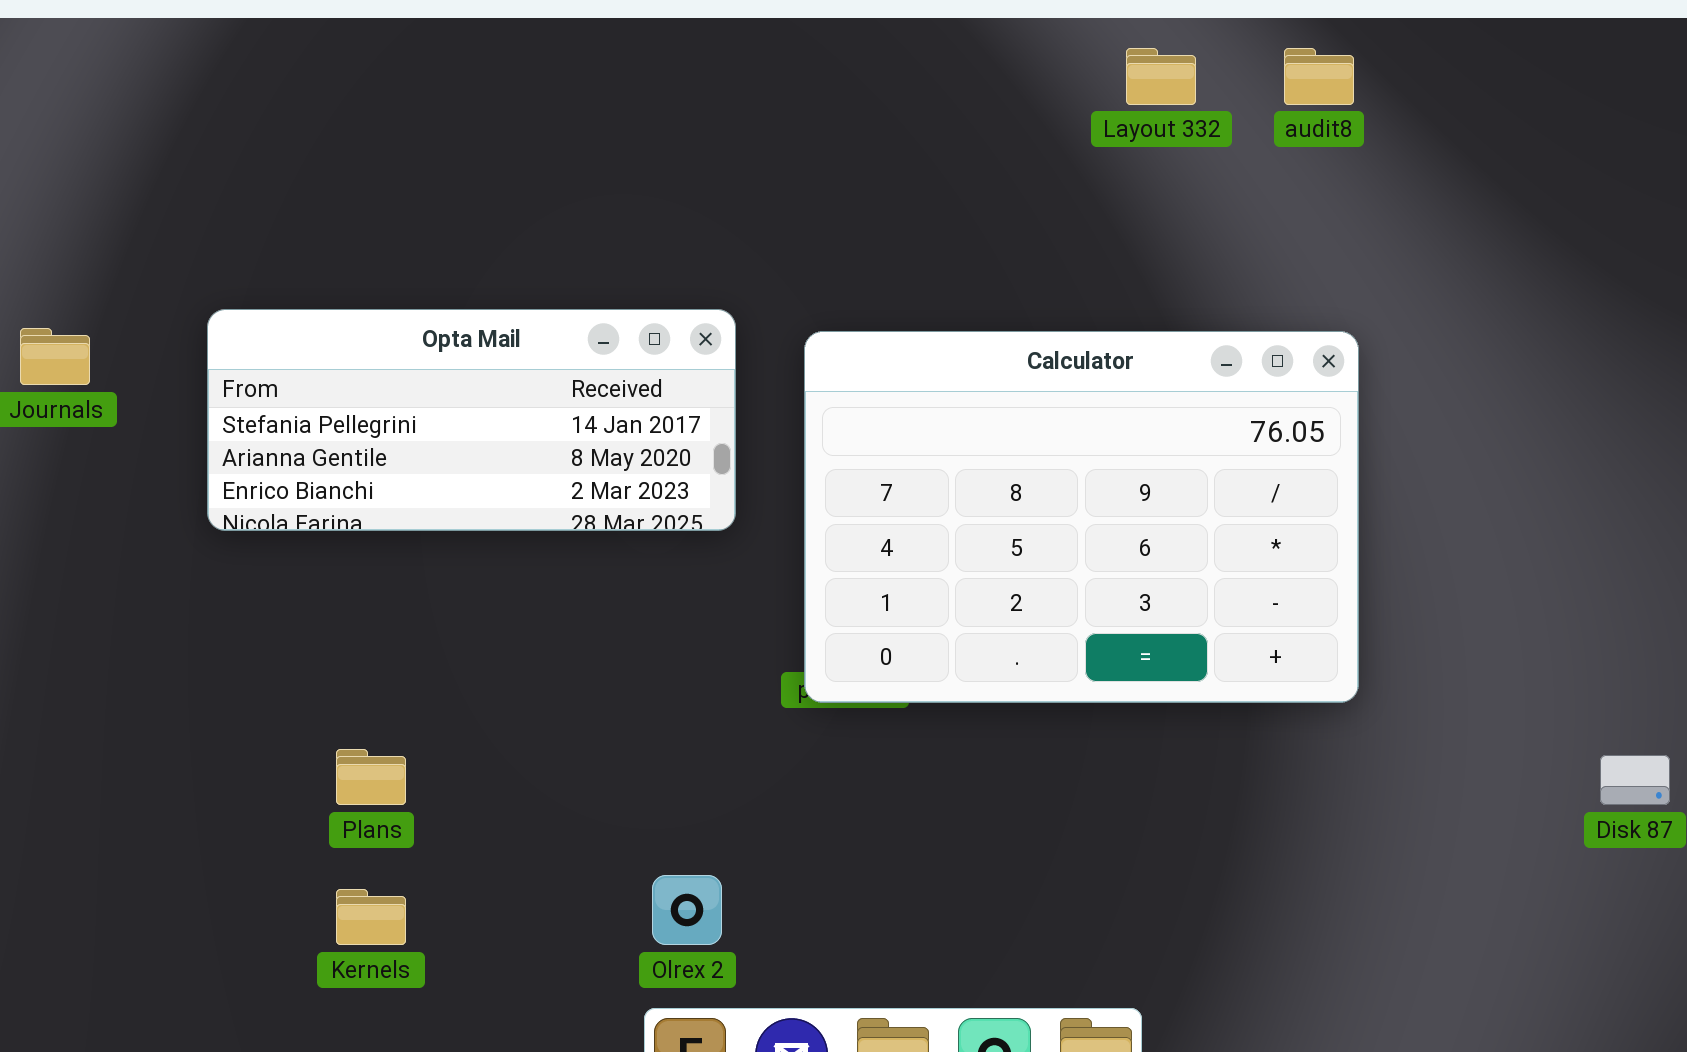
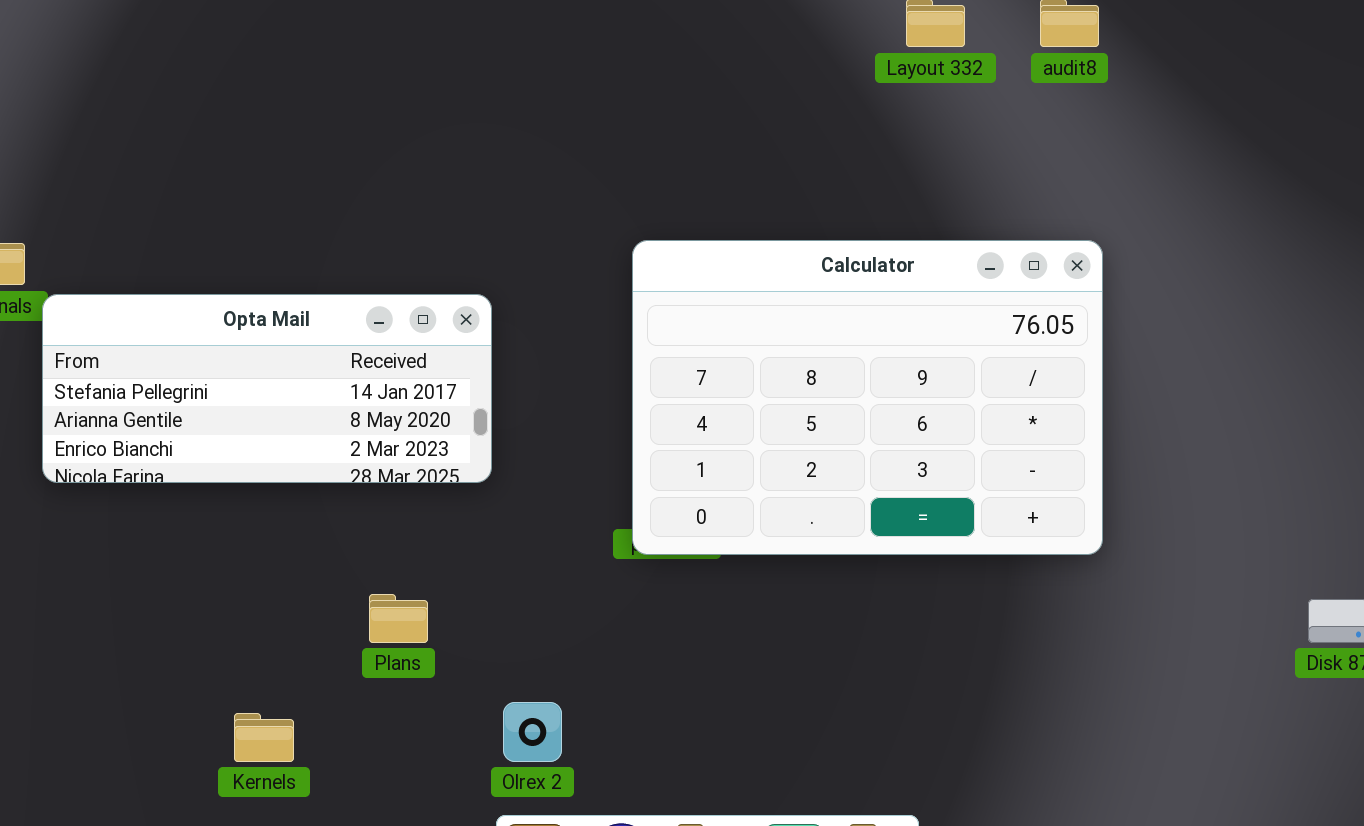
Opta Mail: [207,309,736,531] -> [42,294,492,483], moved
Plans: [336,749,406,805] -> [369,594,428,643], moved

